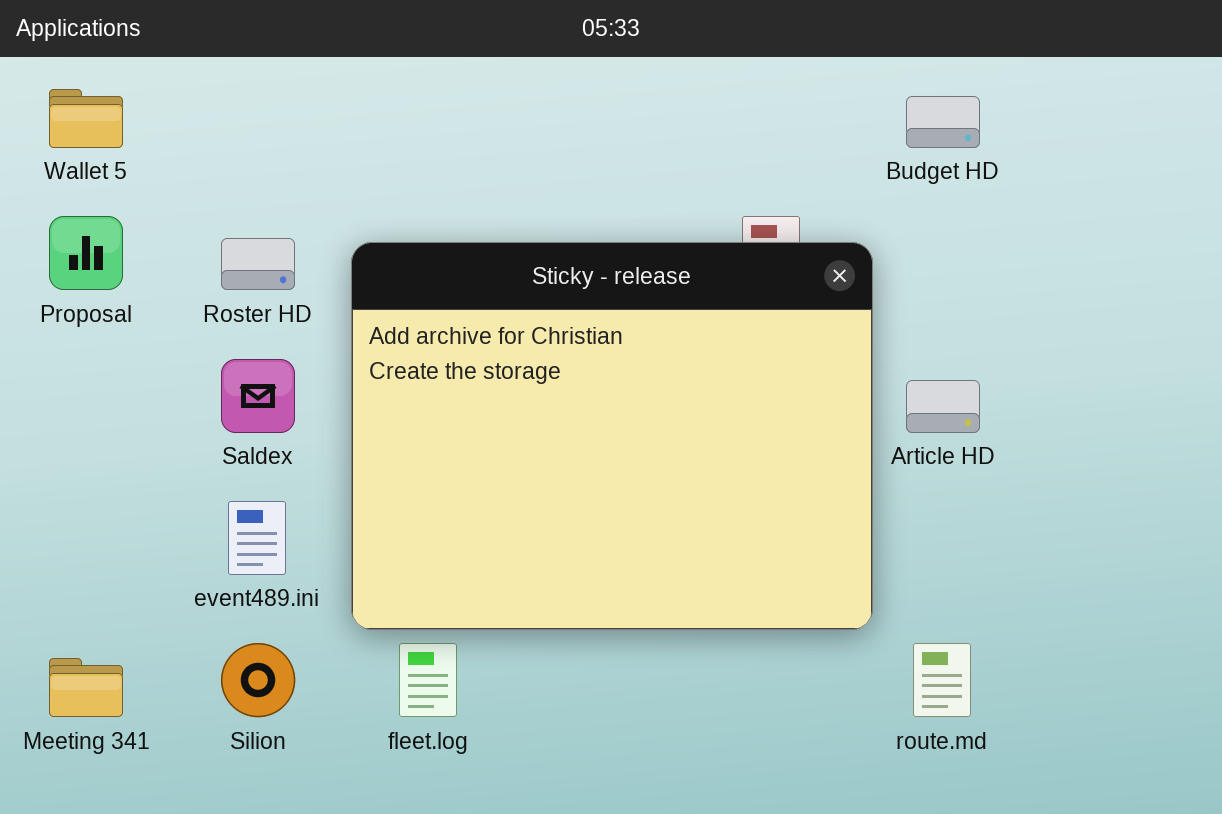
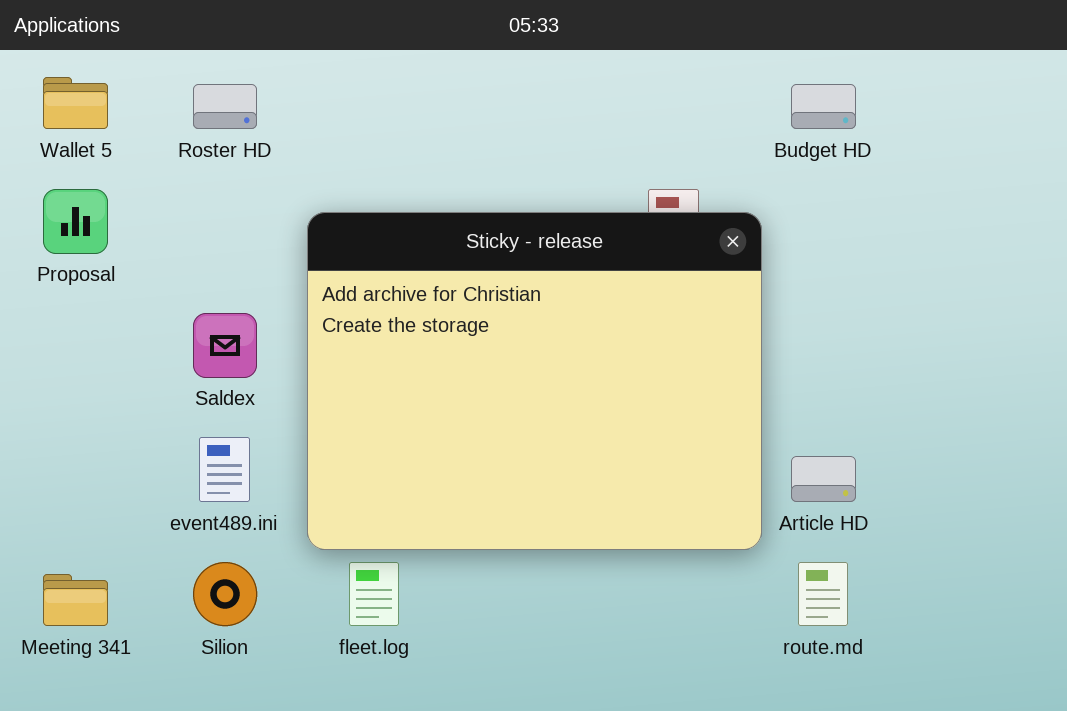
Roster HD: [221,238,295,290] -> [193,84,257,129], moved
Article HD: [906,380,980,433] -> [791,456,856,502], moved

